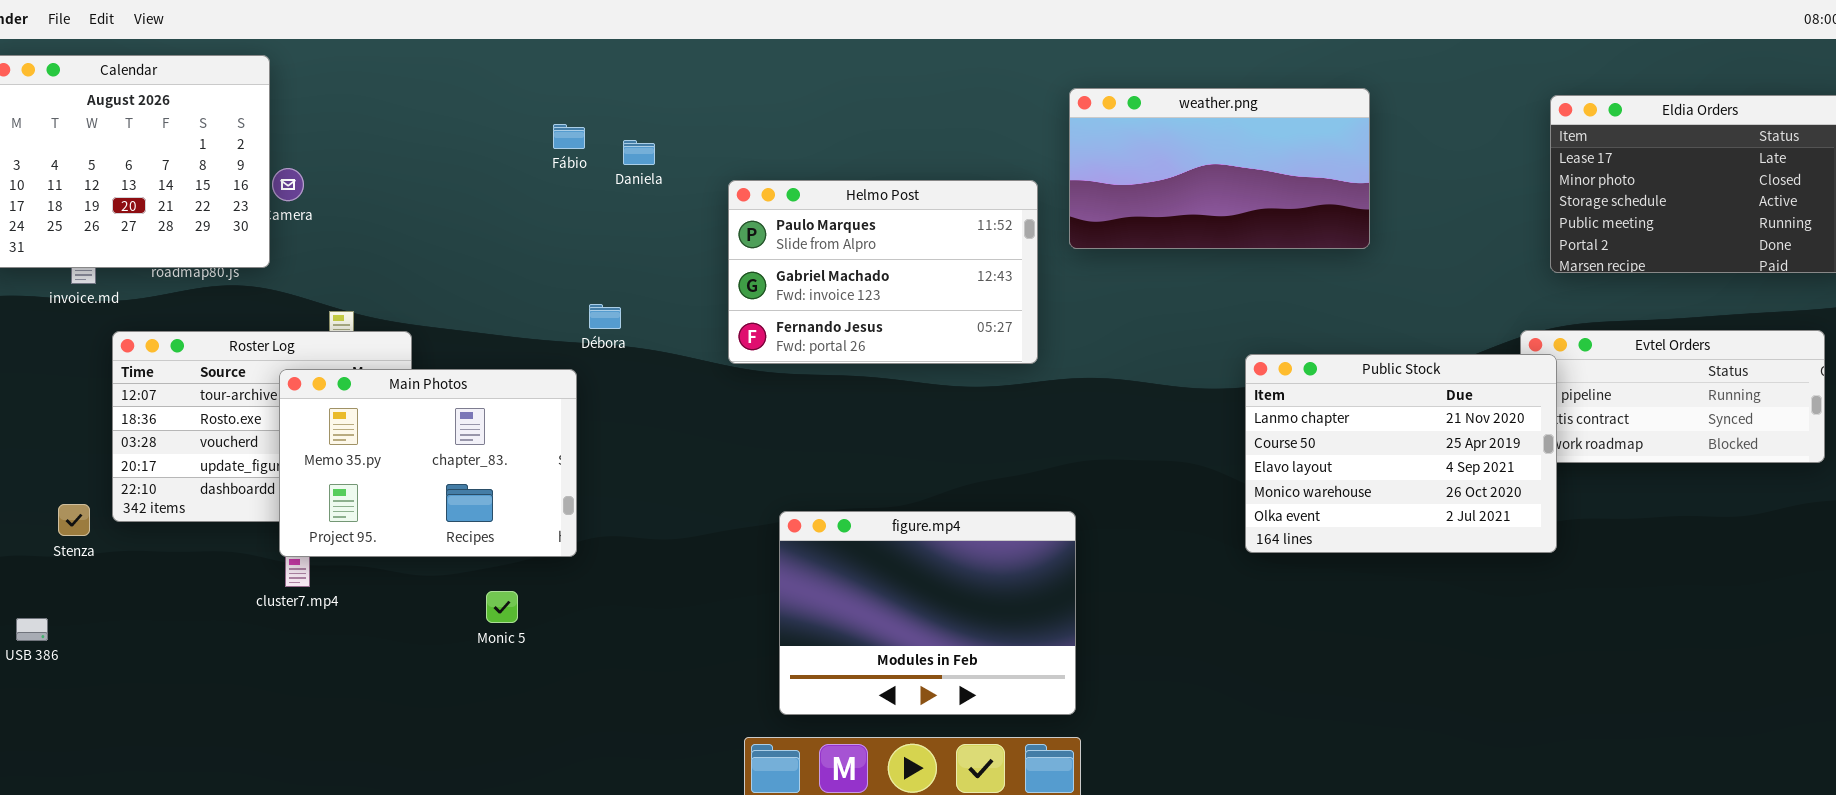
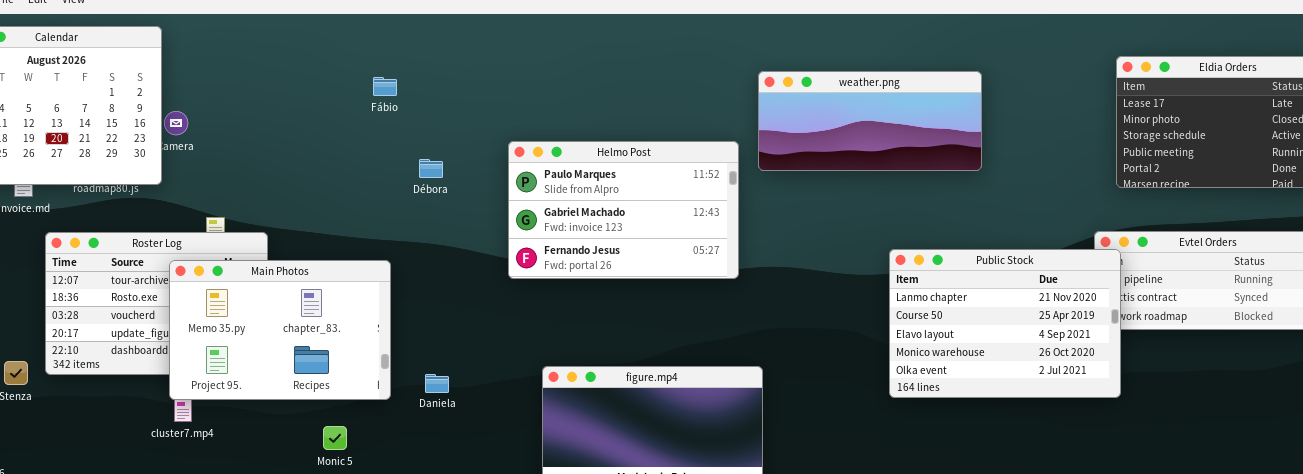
weather.png: [1069,88,1370,249] -> [758,71,982,171], resized
Daniela: [623,140,655,165] -> [425,374,449,393], moved
Helmo Post: [728,180,1038,364] -> [508,141,739,279], moved
Débora: [589,304,621,329] -> [419,159,443,178], moved

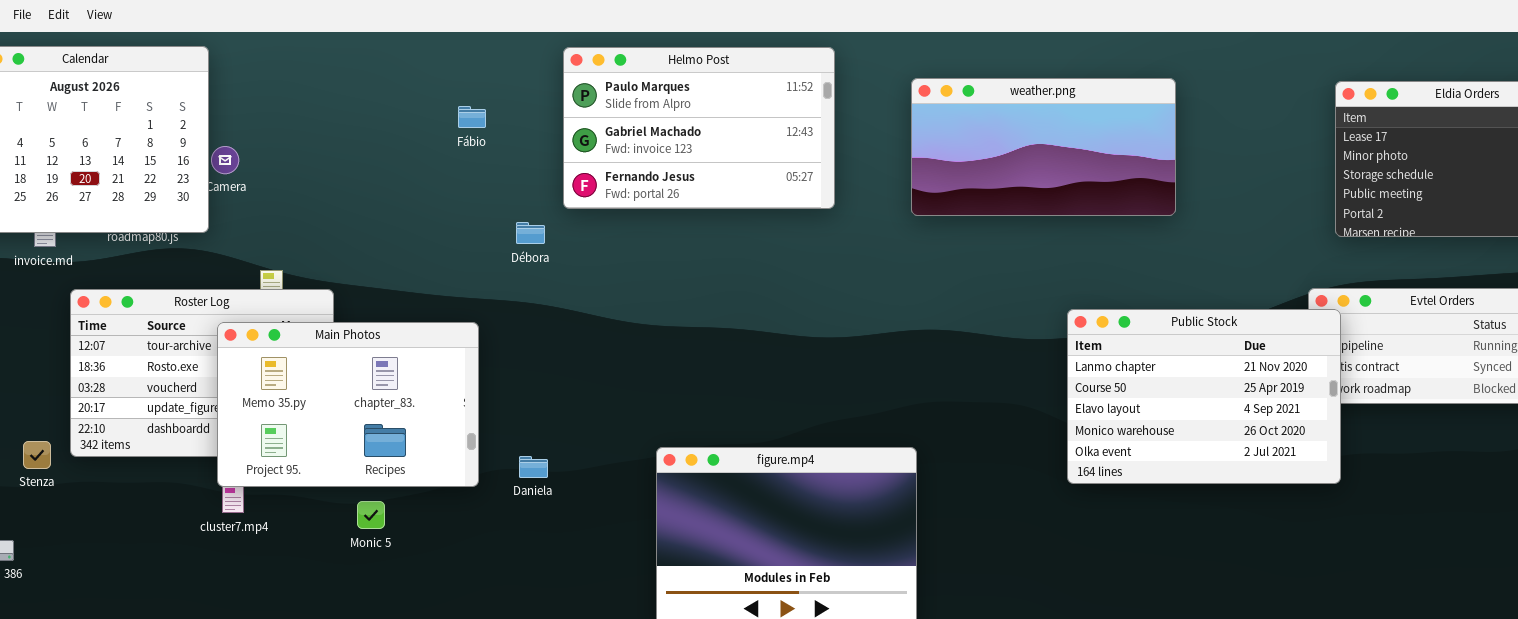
weather.png: [758,71,982,171] -> [911,78,1176,216], resized
Helmo Post: [508,141,739,279] -> [563,47,835,209], moved
Débora: [419,159,443,178] -> [516,222,545,244], moved
Monic 5: [323,426,347,450] -> [357,501,385,529], moved

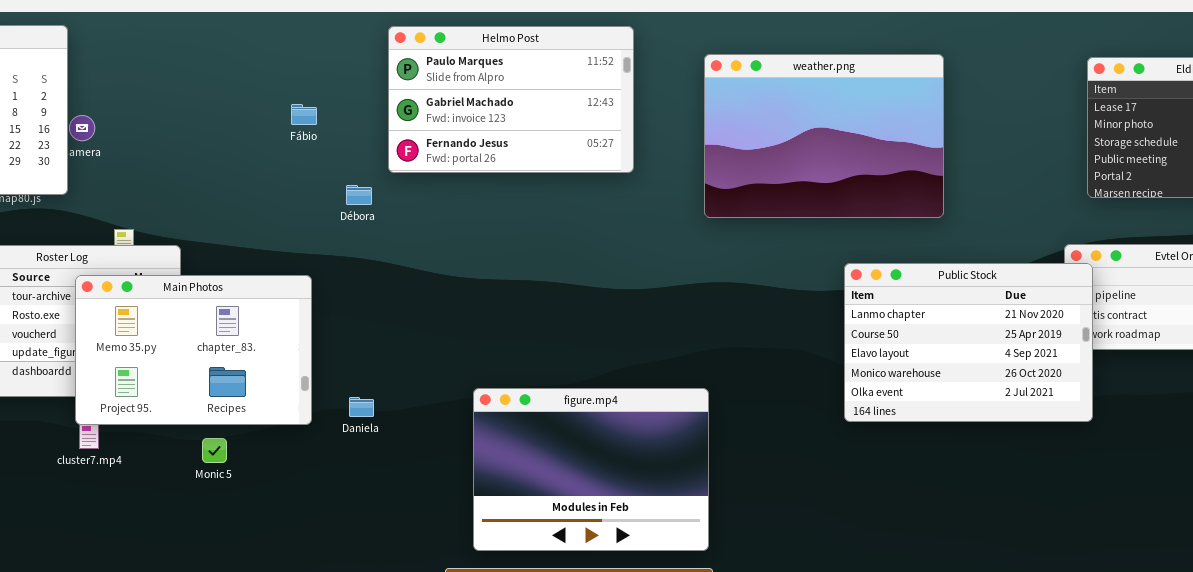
weather.png: [911,78,1176,216] -> [704,54,944,218], resized
Fábio: [458,106,486,128] -> [291,104,317,125], moved

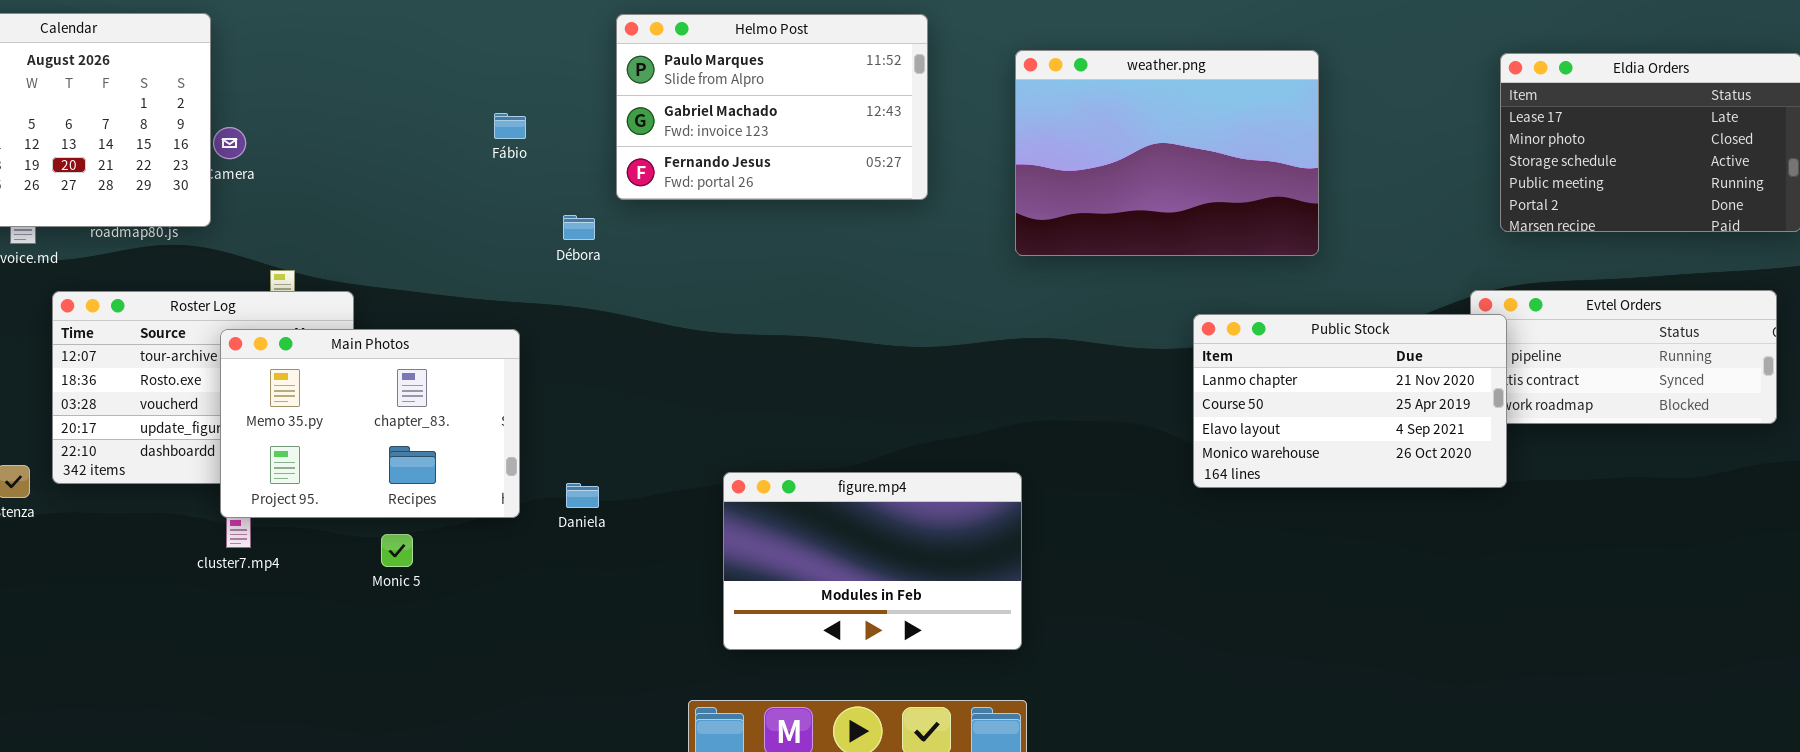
Public Stock: [844,263,1093,422] -> [1193,314,1507,488], resized
figure.mp4: [473,388,709,551] -> [723,472,1022,650], resized

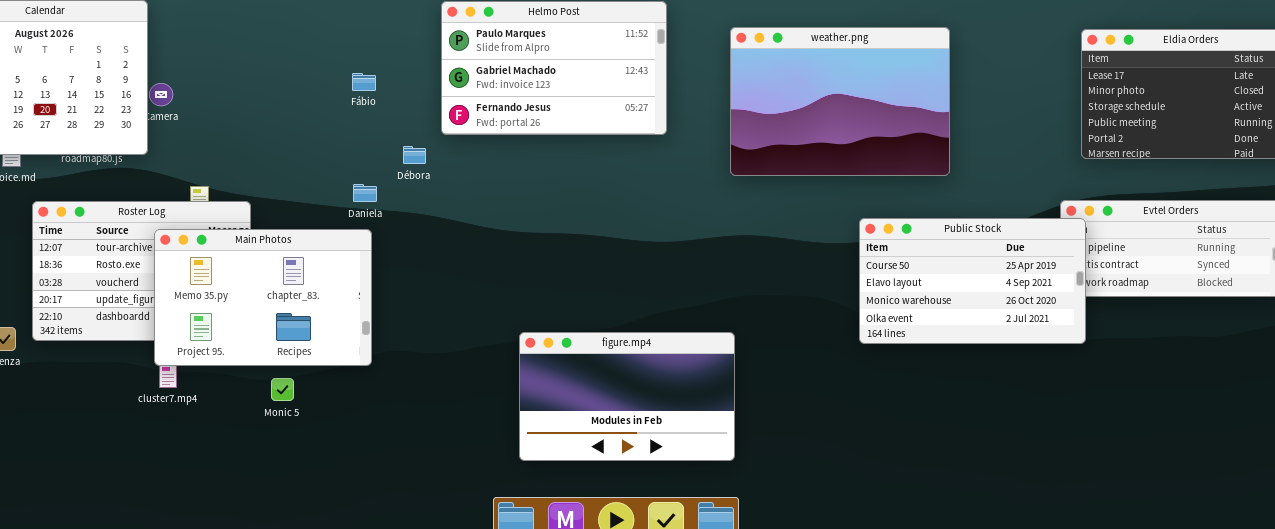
Public Stock: [1193,314,1507,488] -> [859,218,1086,344], scrolled down 1 row
Daniela: [566,483,599,508] -> [353,184,377,202], moved

